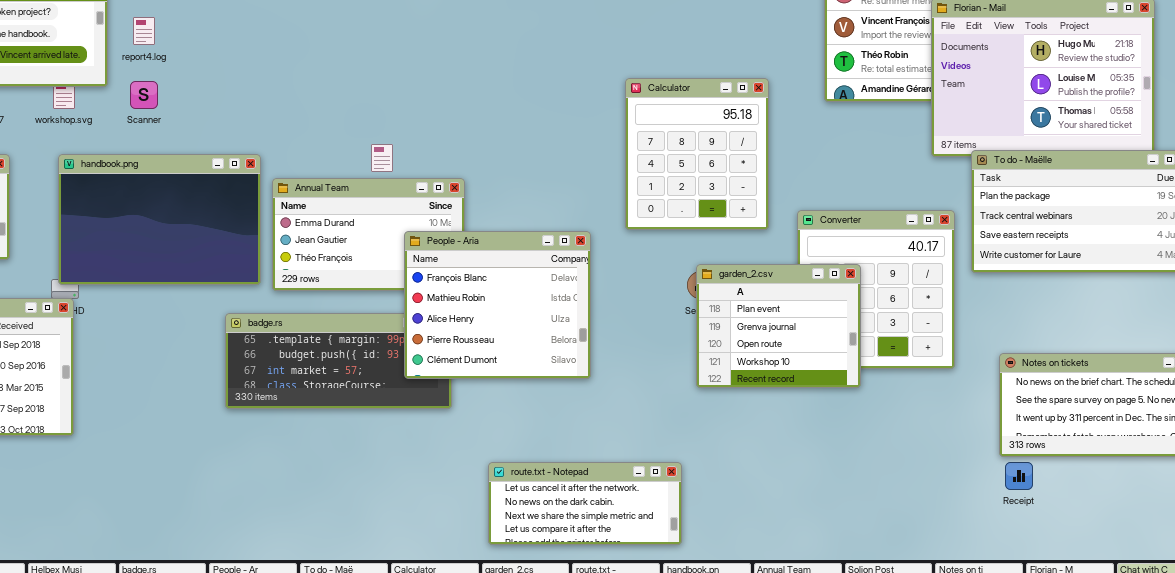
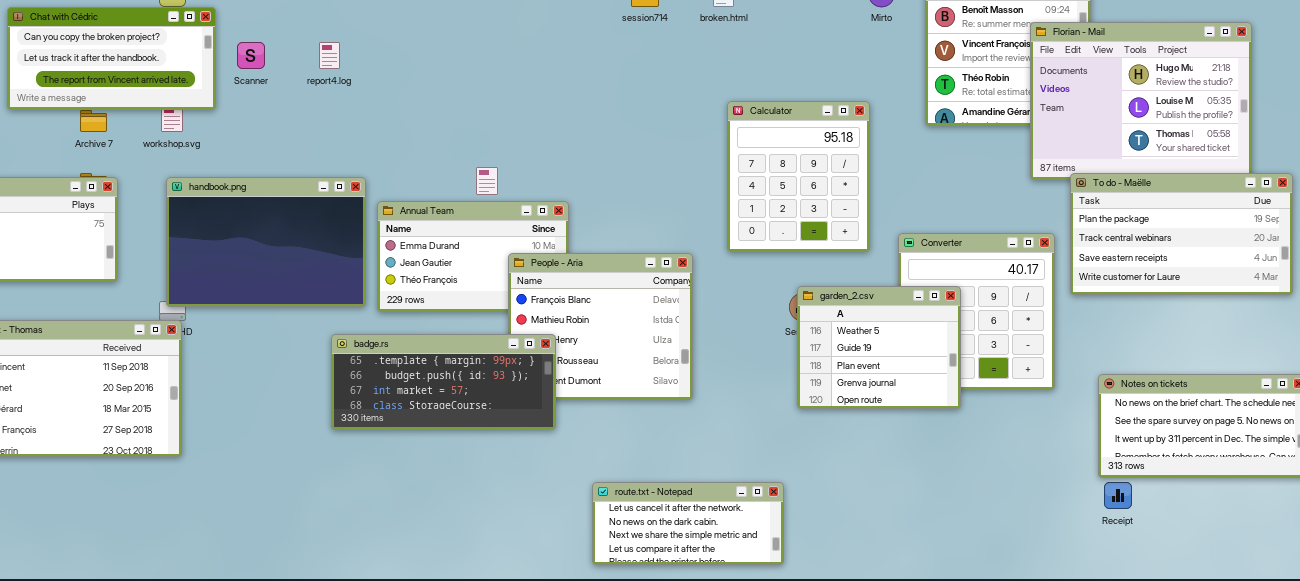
report4.log: [133,17,155,45] -> [319,42,340,69], moved
Scanner: [130,81,158,109] -> [237,42,265,69], moved
garden_2.csv: [696,264,861,388] -> [797,286,961,409], scrolled up 2 rows
badge.rs: [225,313,452,409] -> [331,334,556,430], raised

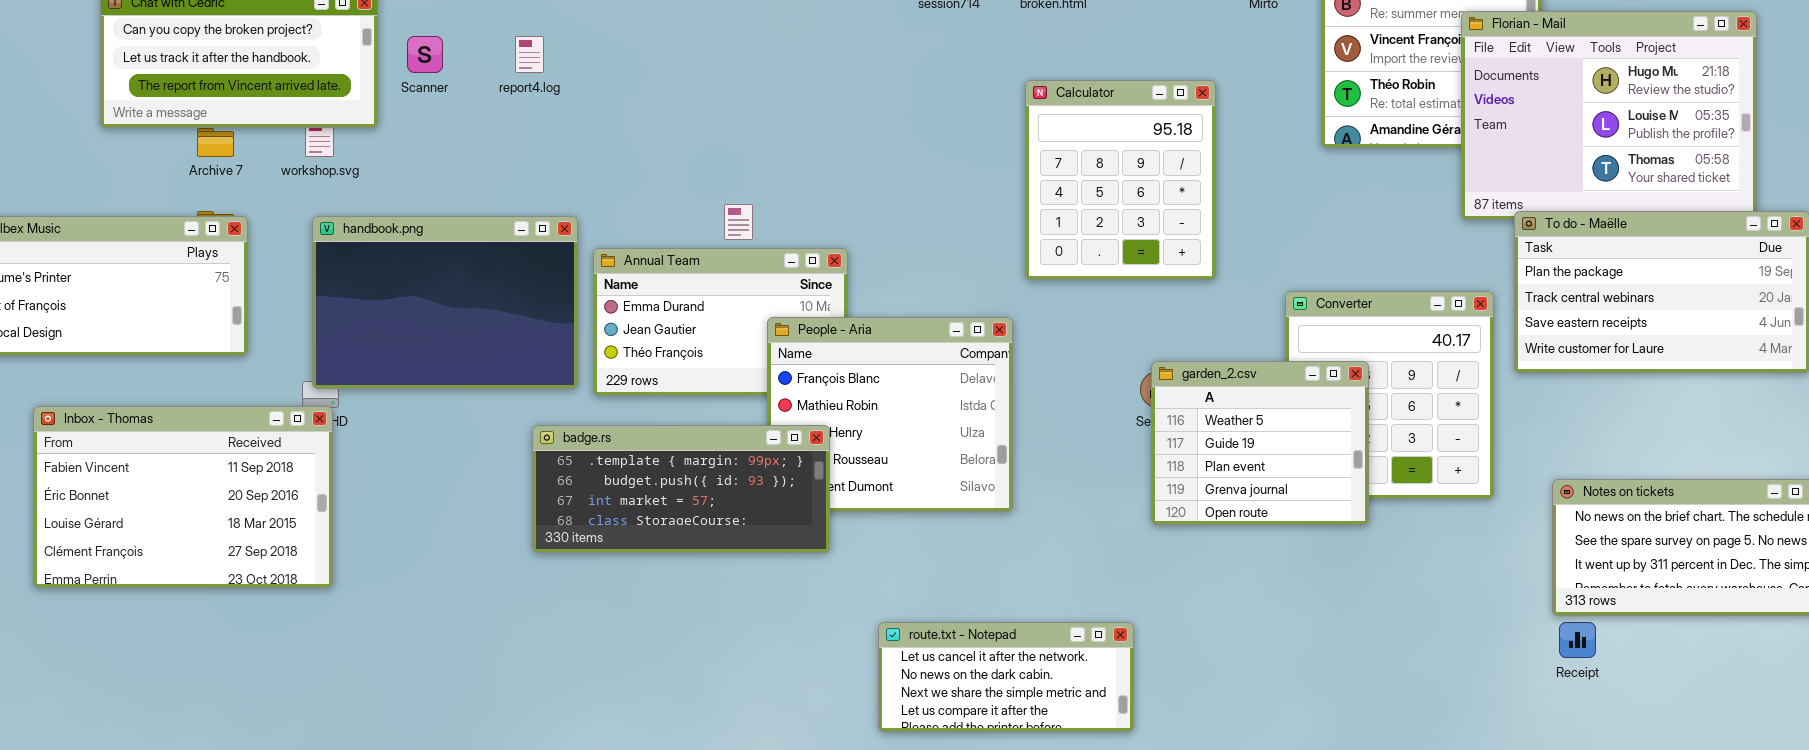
Calculator: [727,101,870,252] -> [1025,80,1216,280], moved

